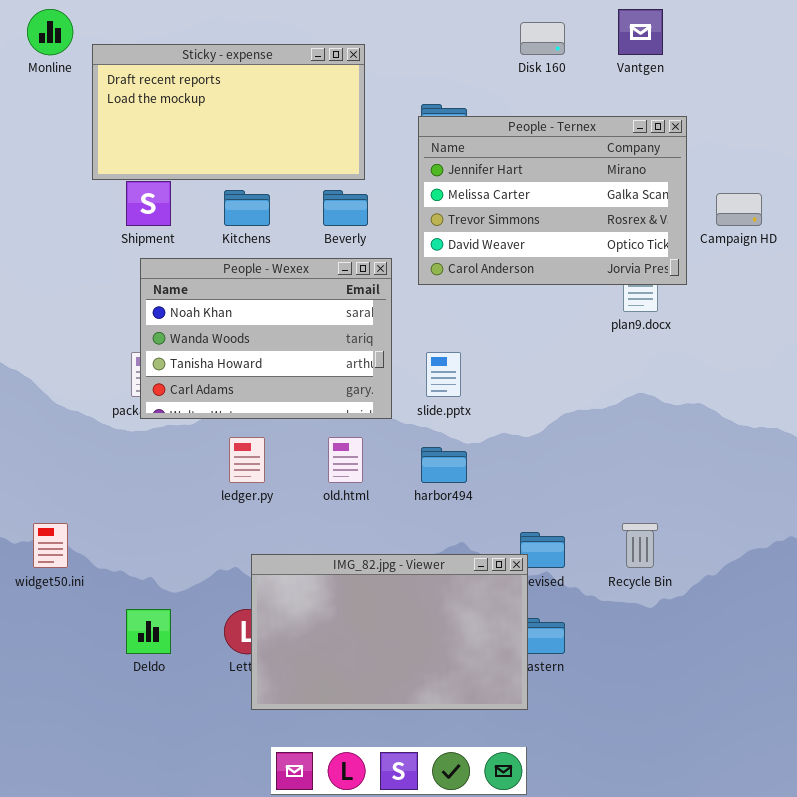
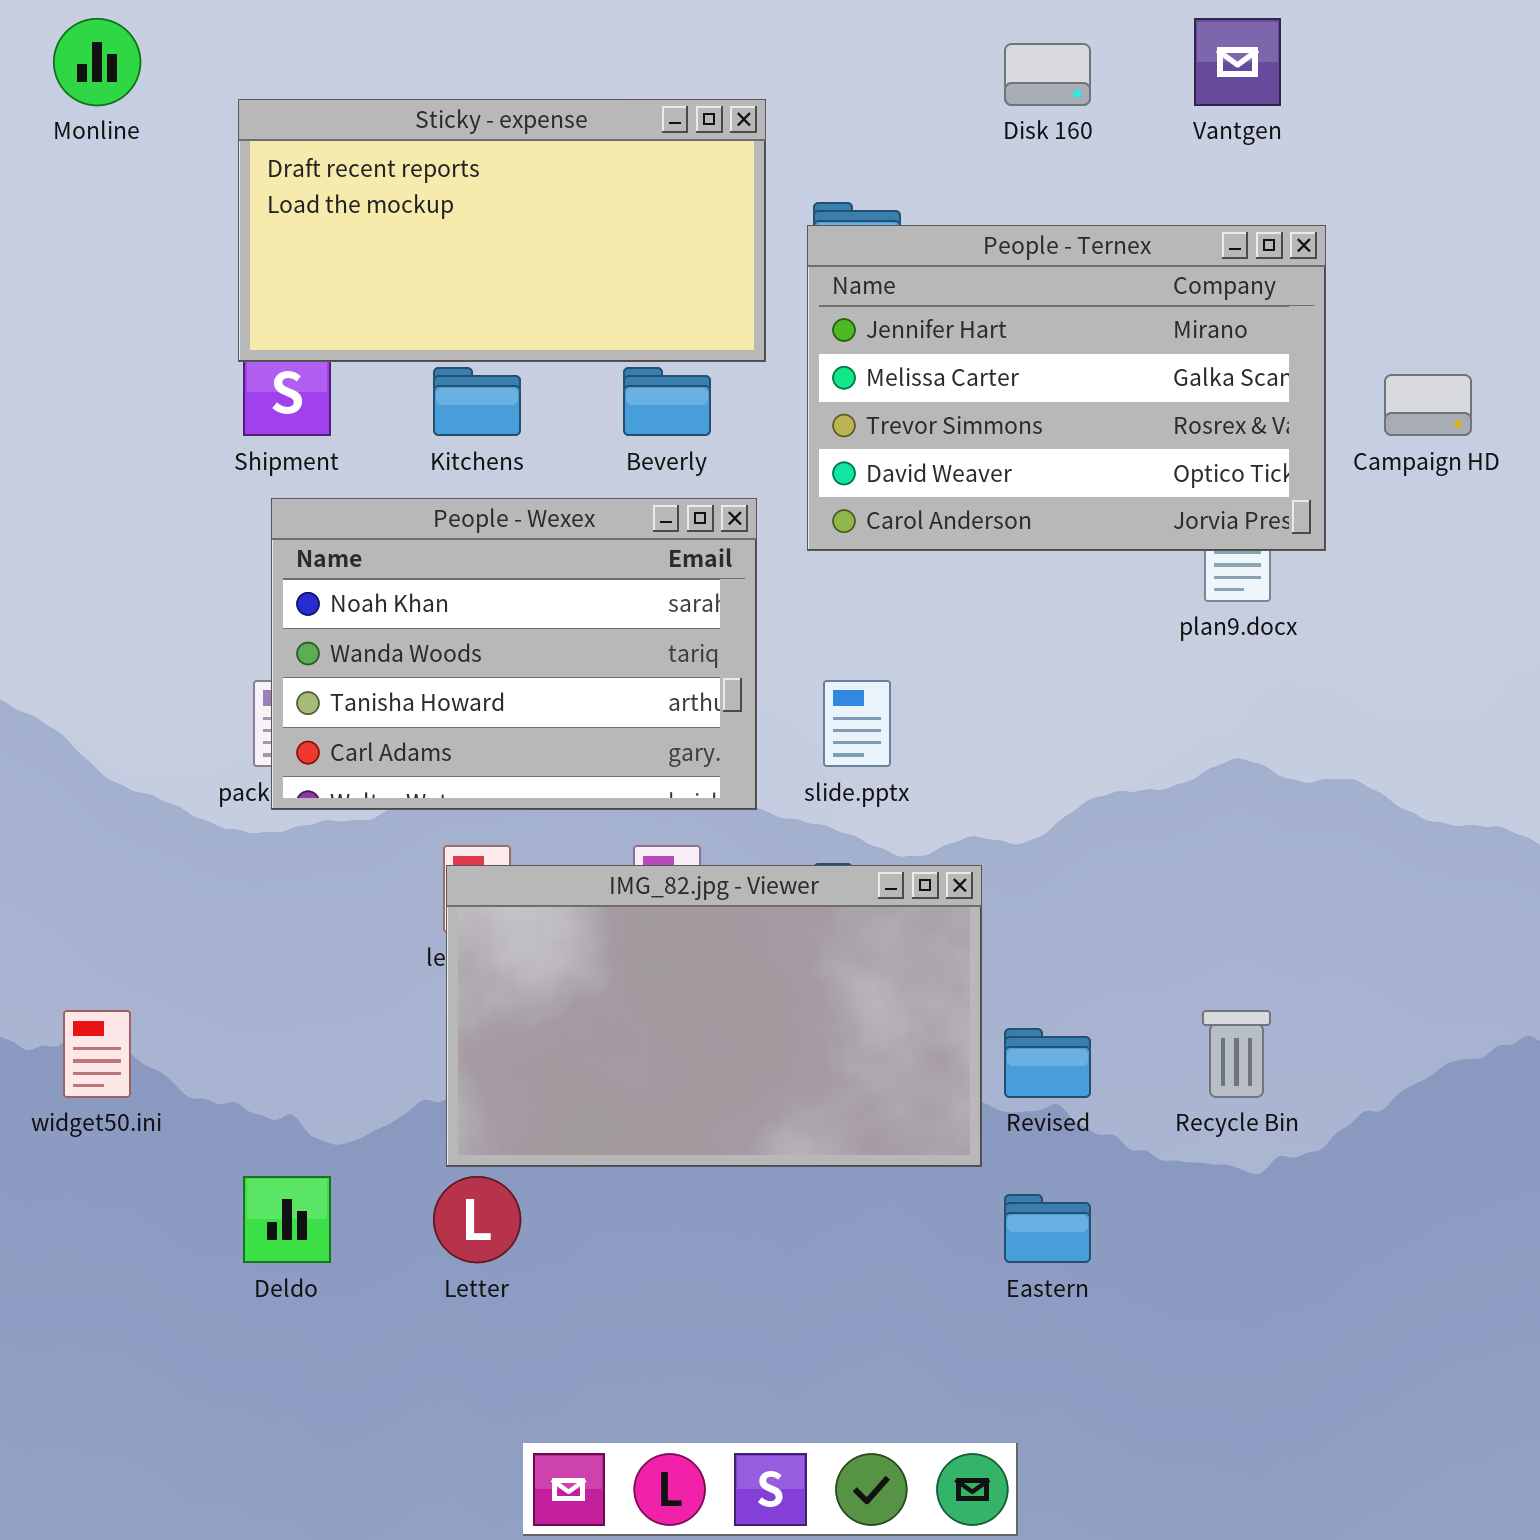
Sticky - expense: [92,44,365,180] -> [238,99,766,362], moved
IMG_82.jpg - Viewer: [251,554,528,710] -> [446,865,982,1167], moved

